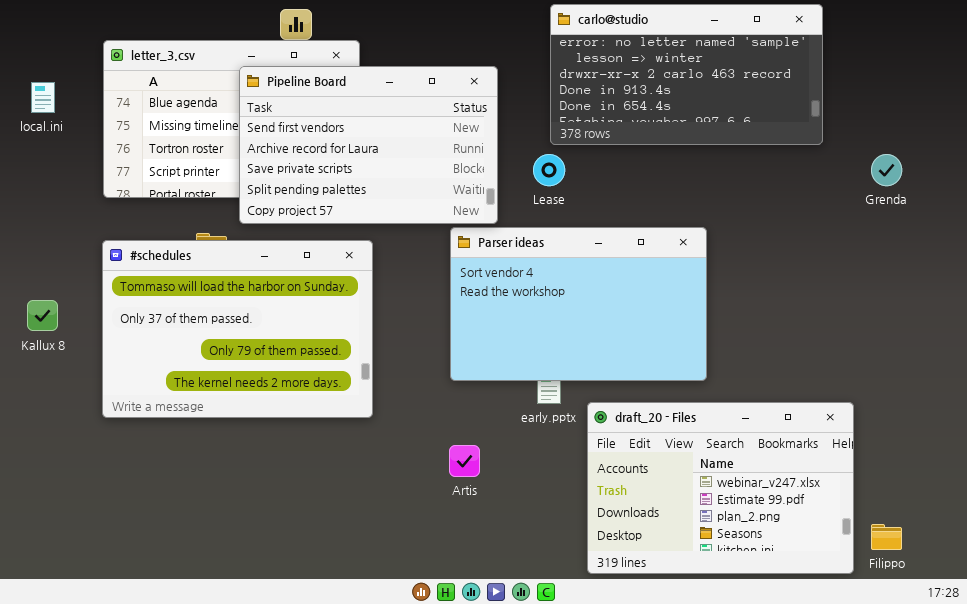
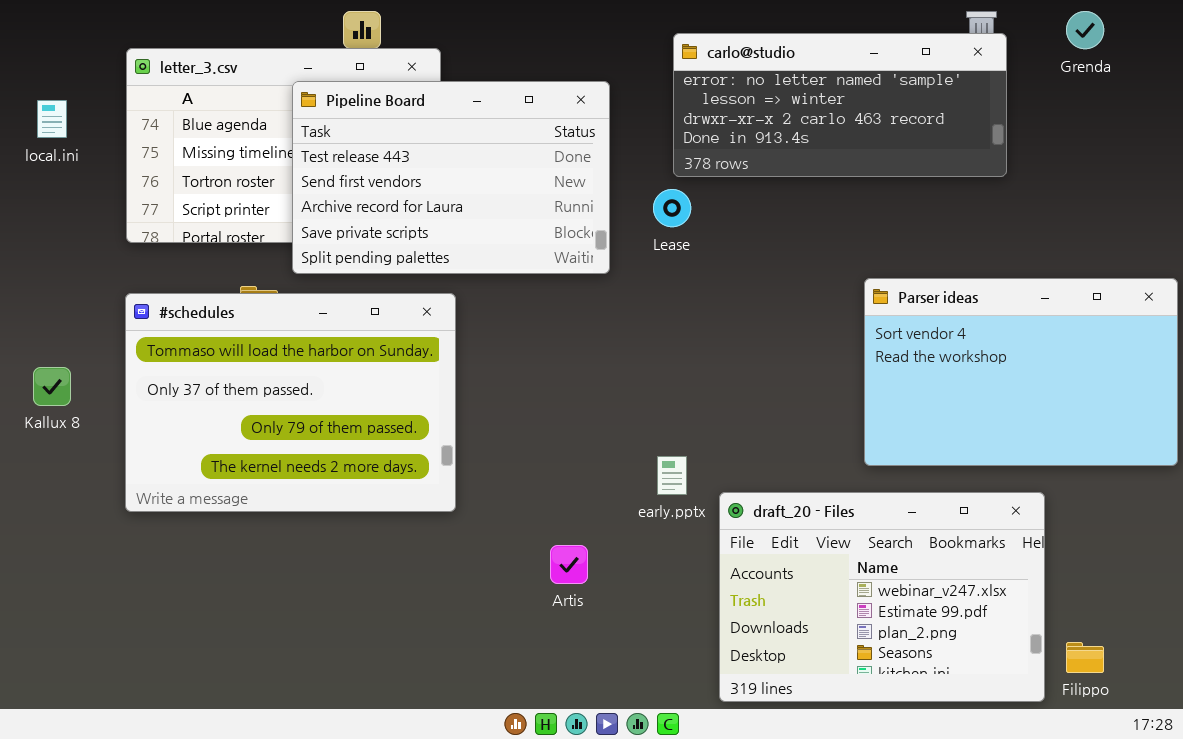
carlo@studio: [550,4,823,145] -> [673,33,1007,177], resized
Pipeline Board: [239,66,498,224] -> [292,81,610,274], scrolled up 1 row
Grenda: [871,154,902,186] -> [1066,11,1104,49], moved
Parser ideas: [450,227,707,381] -> [864,278,1178,466], moved

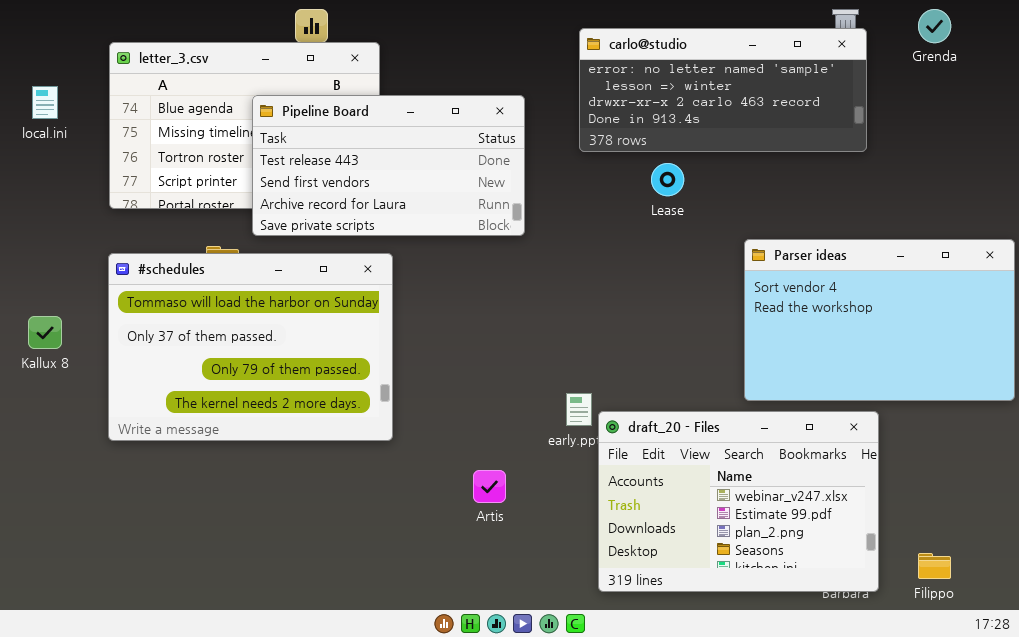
Pipeline Board: [292,81,610,274] -> [252,95,525,236], resized
Lease: [653,189,691,227] -> [651,163,684,196], moved
draft_20 - Files: [719,492,1045,702] -> [598,411,879,592], moved

